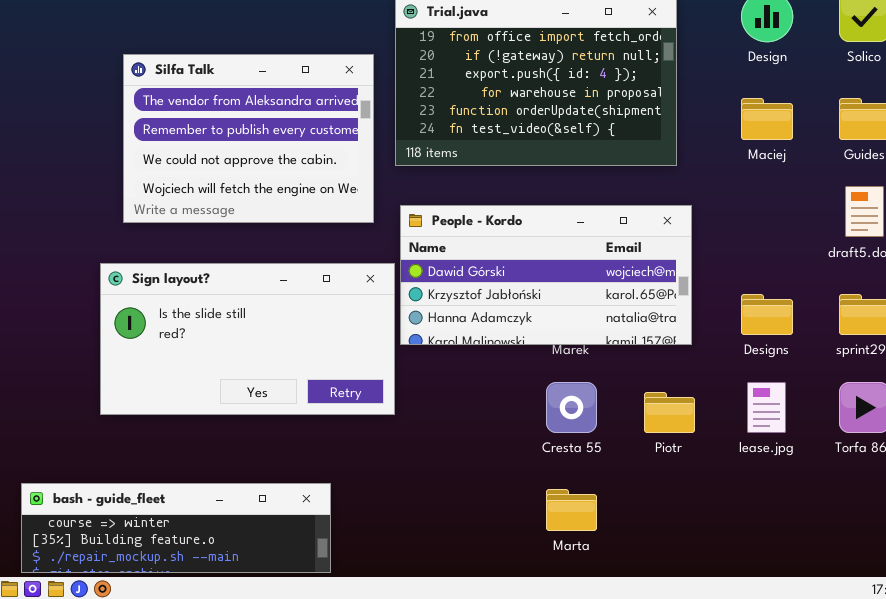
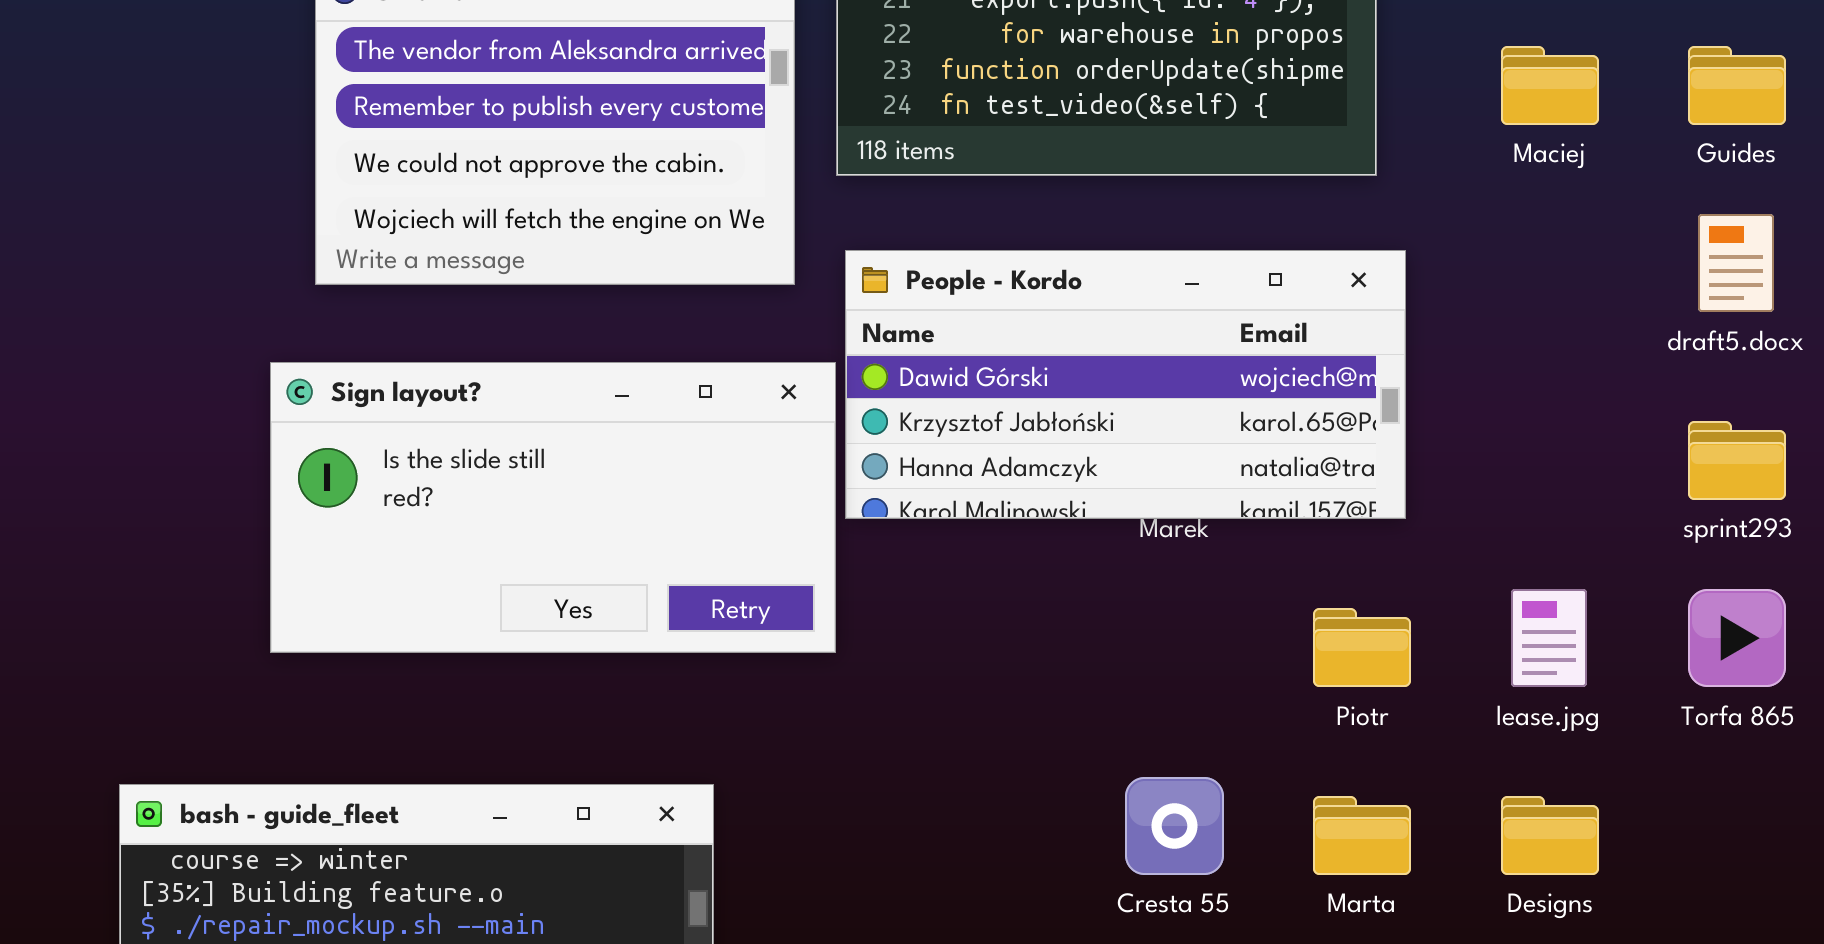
Designs: [741,294,793,335] -> [1501,796,1599,875], moved
Cresta 55: [546,382,597,433] -> [1125,777,1224,875], moved
Marta: [546,489,597,531] -> [1313,796,1411,875], moved

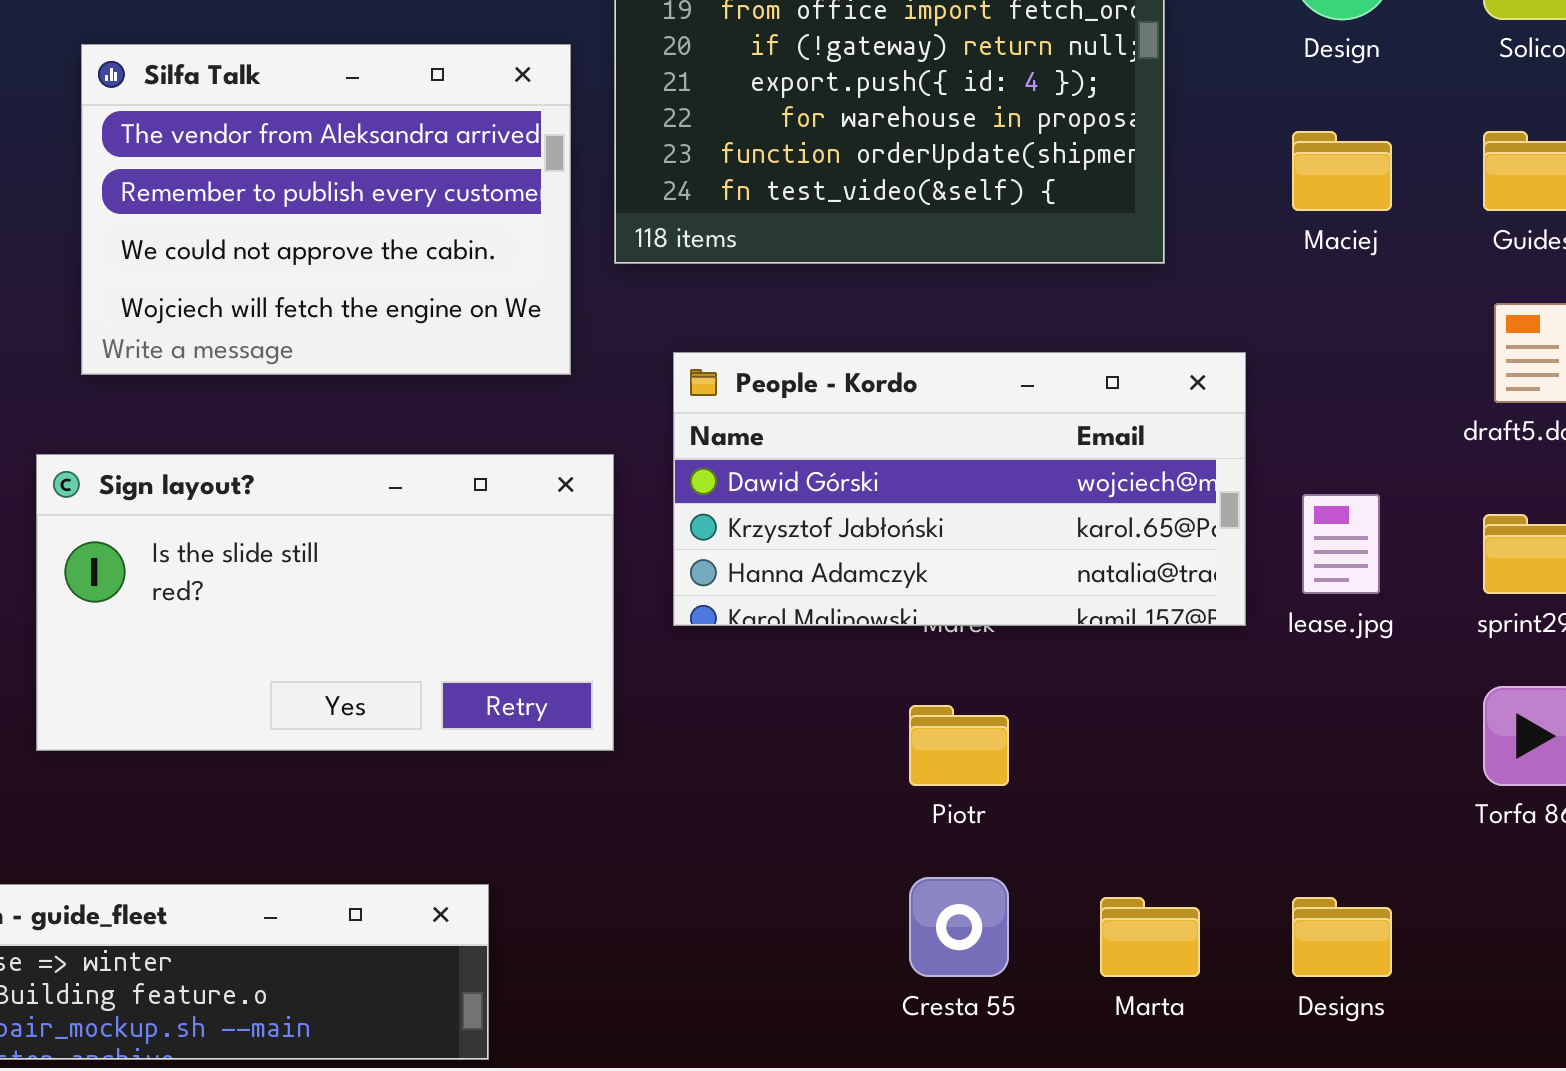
People - Kordo: [845,250,1406,519] -> [673,352,1246,626], moved
lease.jpg: [1511,589,1587,687] -> [1302,494,1380,594], moved
Piotr: [1313,608,1411,687] -> [909,705,1009,786], moved

